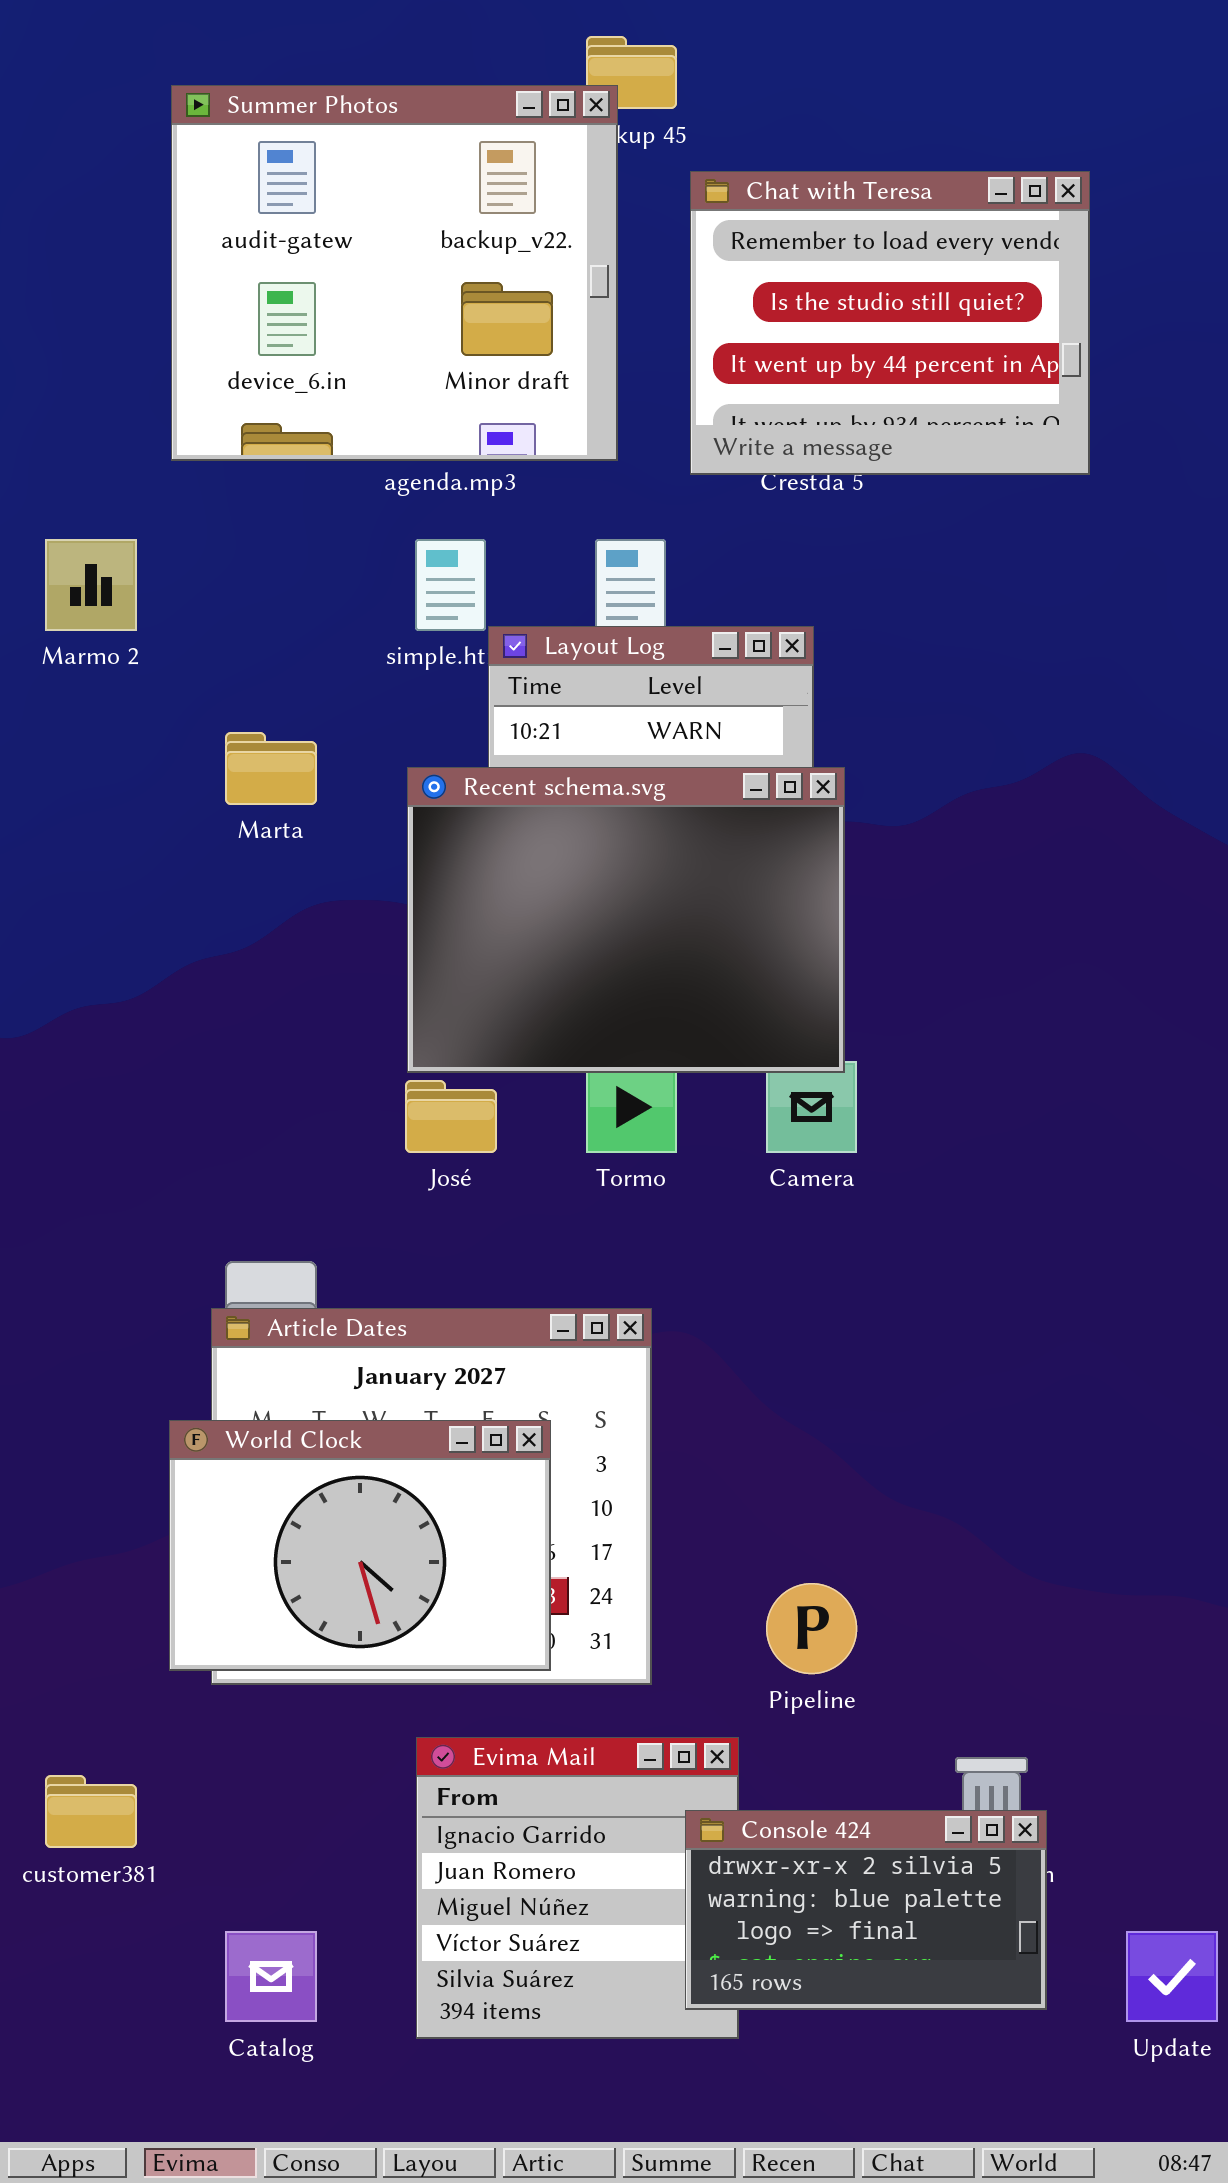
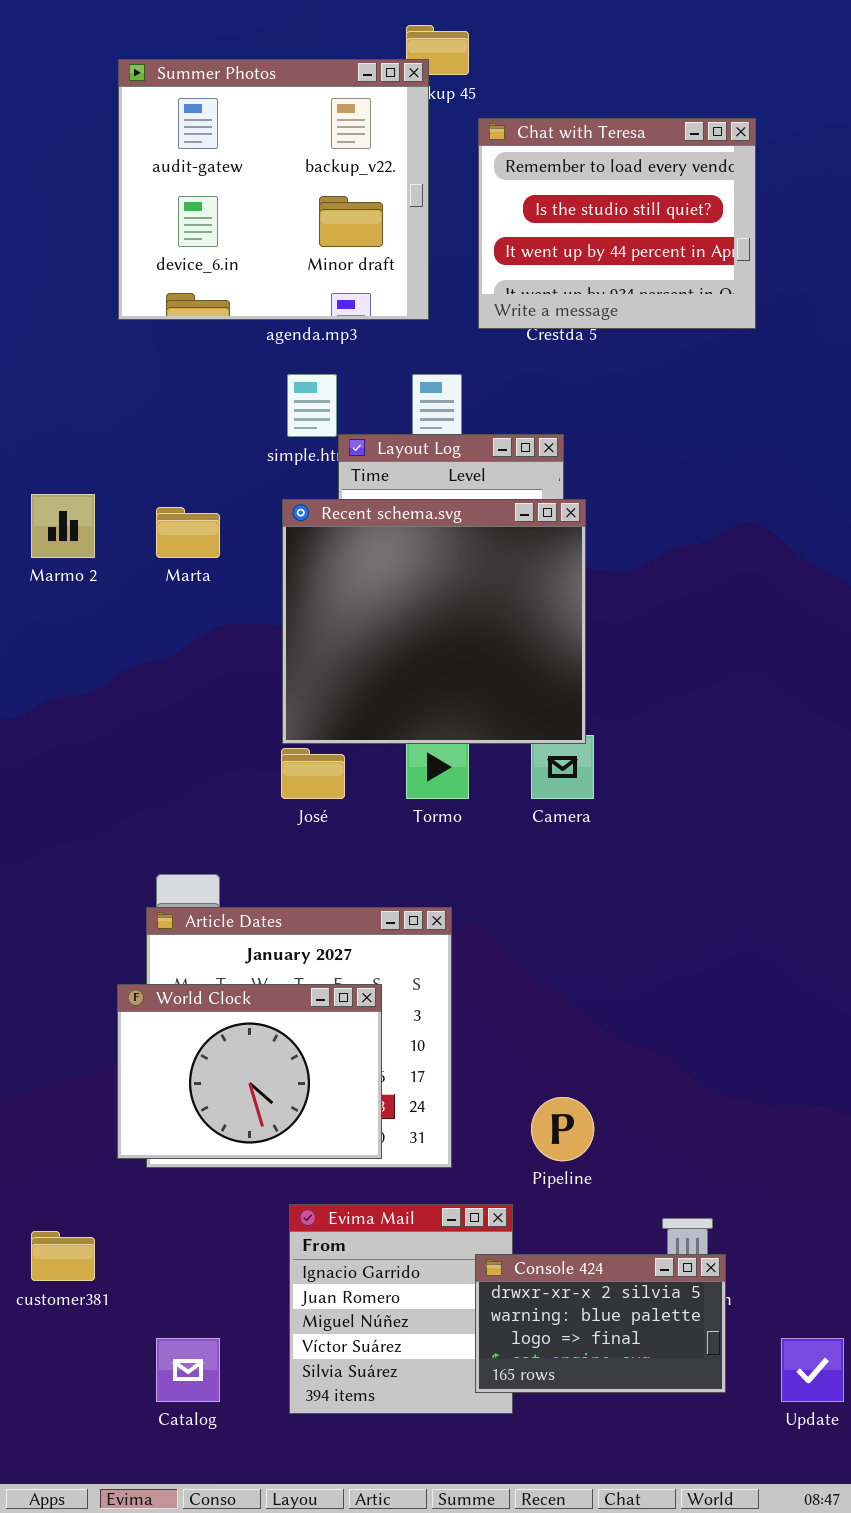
Marmo 2: [45,539,137,631] -> [31,494,95,558], moved
Recent schema.svg: [407,767,845,1073] -> [282,499,586,744], resized

